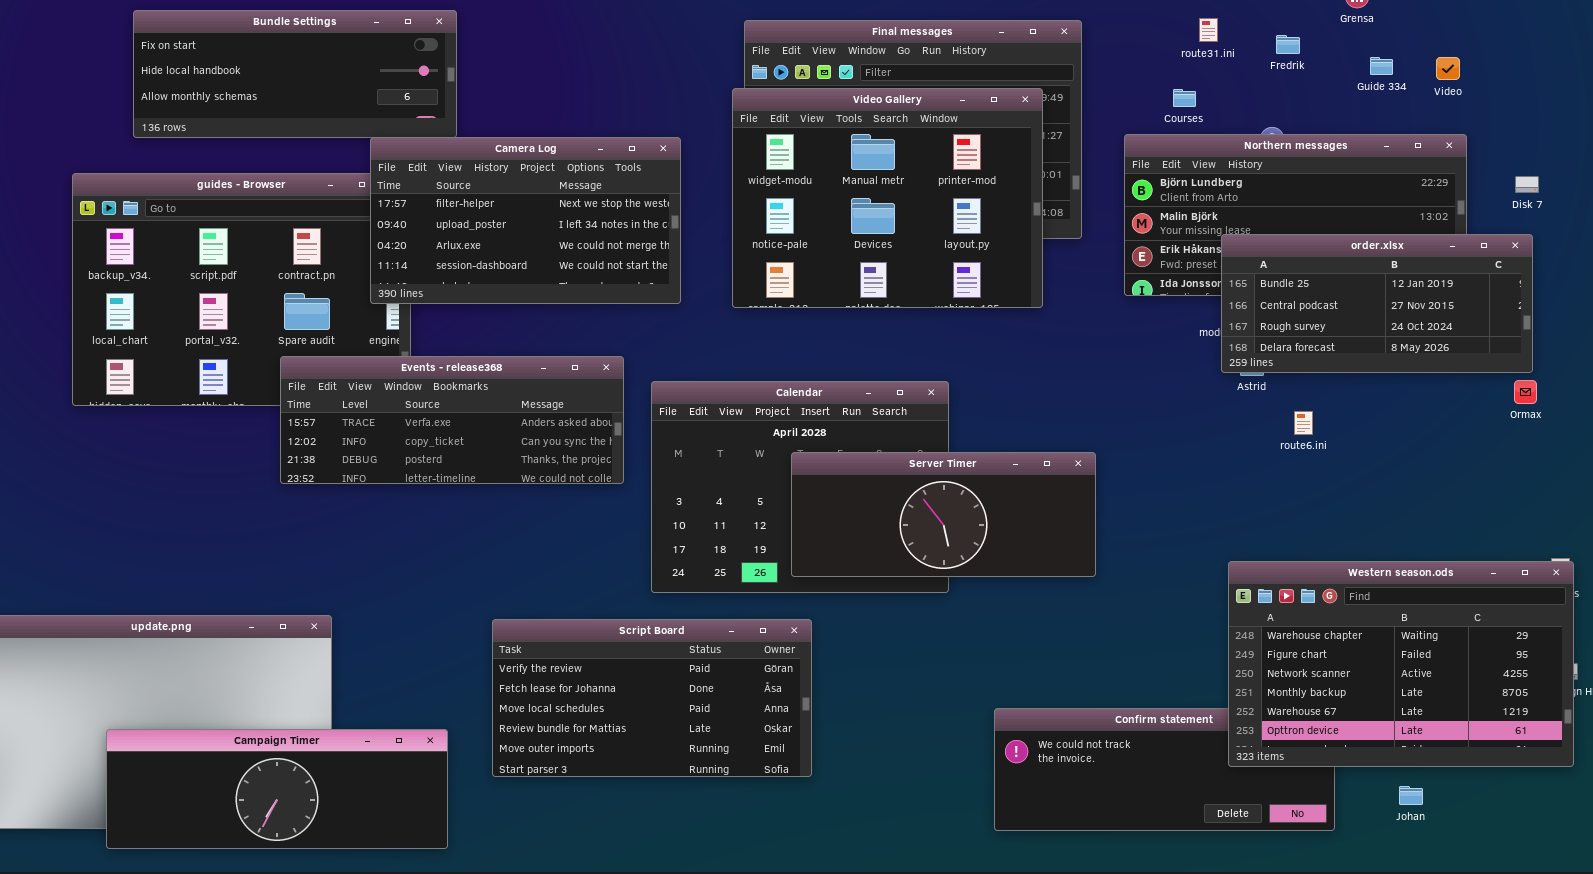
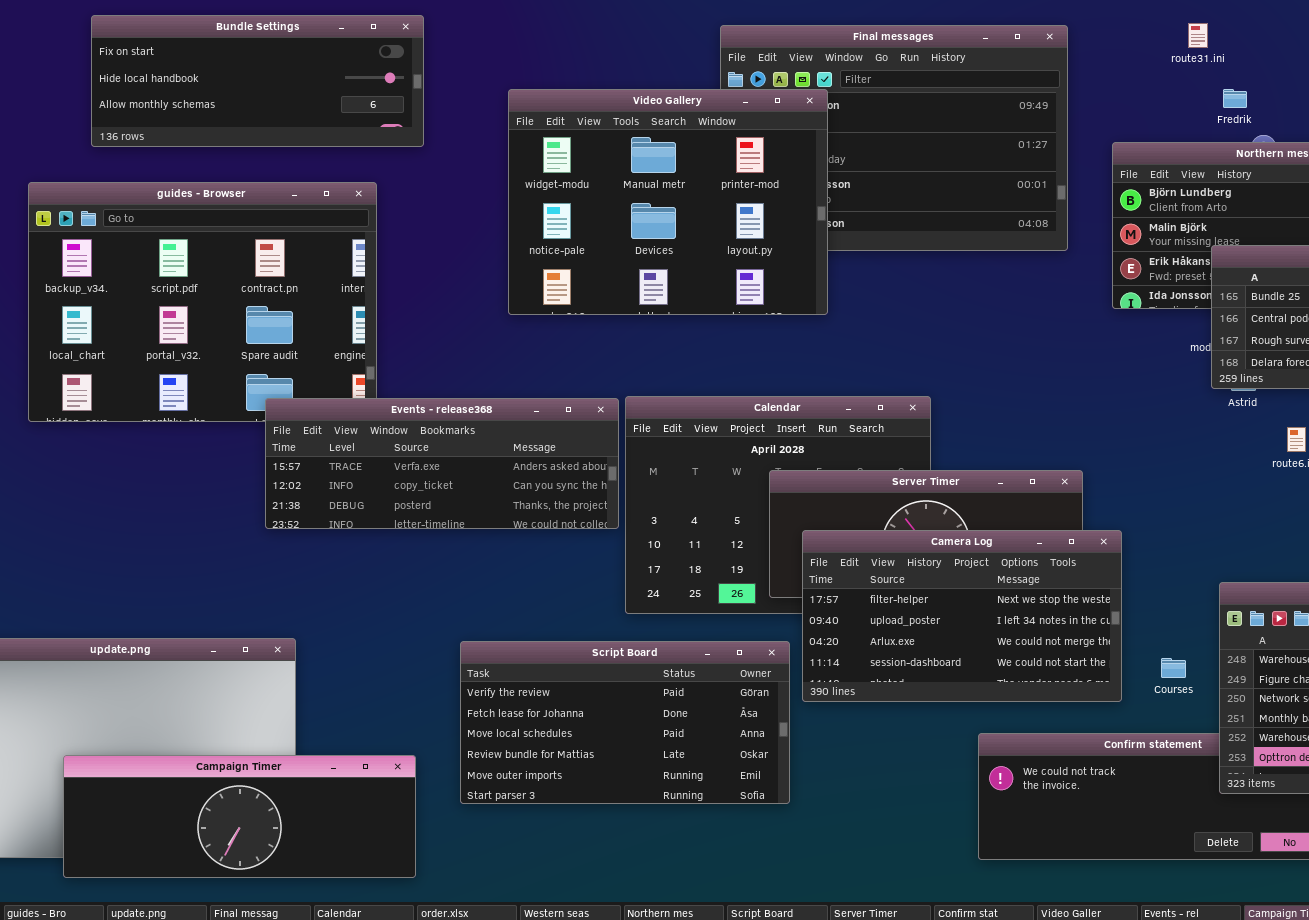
Fredrik: [1276,35,1300,54] -> [1223,89,1247,108], moved
Video Gallery: [732,88,1043,308] -> [508,89,828,315], moved
Courses: [1173,89,1196,107] -> [1161,658,1186,678], moved
Camera Log: [370,137,681,304] -> [802,530,1122,702], moved
Events - release368: [280,356,624,484] -> [265,398,619,529], moved

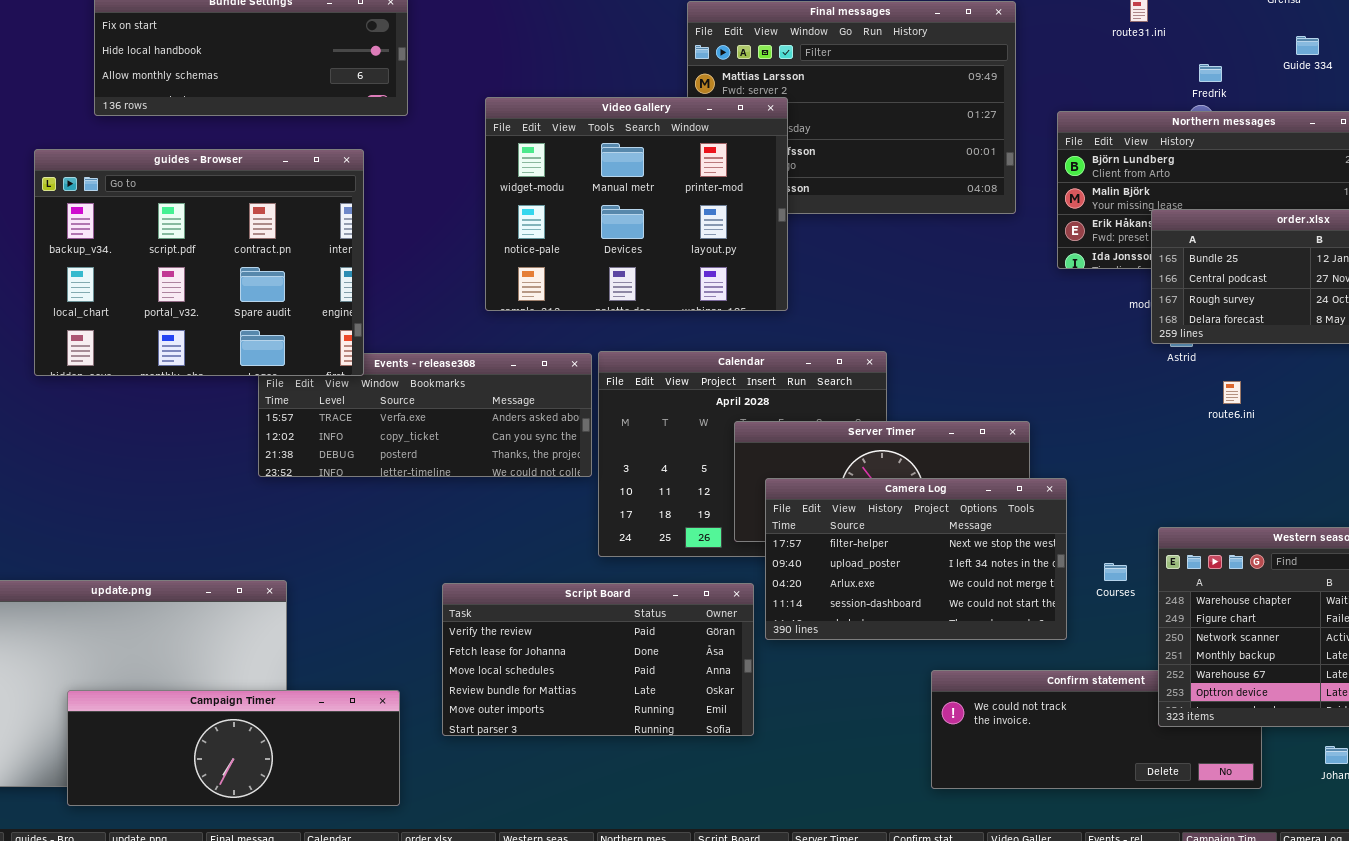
Video Gallery: [508,89,828,315] -> [485,97,788,311], moved
Fredrik: [1223,89,1247,108] -> [1199,64,1222,82], moved
guides - Browser: [28,182,377,422] -> [34,149,364,376], raised
Courses: [1161,658,1186,678] -> [1104,563,1127,581], moved

